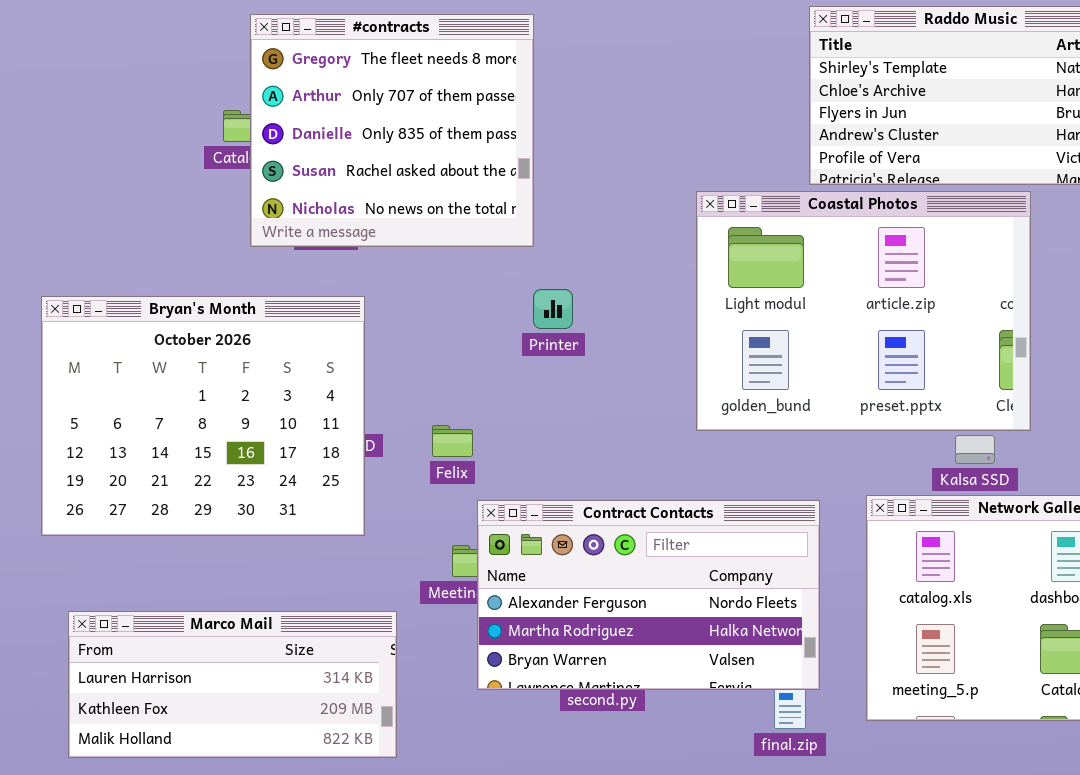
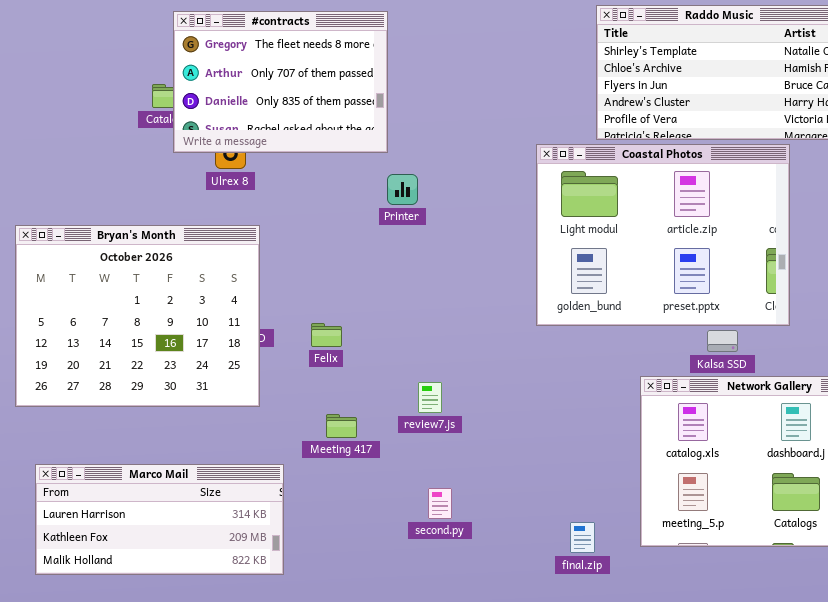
#contracts: [250,14,534,247] -> [173,11,388,153], resized
Coastal Photos: [696,191,1031,431] -> [536,144,790,326], moved
Printer: [533,289,573,329] -> [387,174,418,205], moved
Contract Contacts: [477,500,820,690] -> none, closed

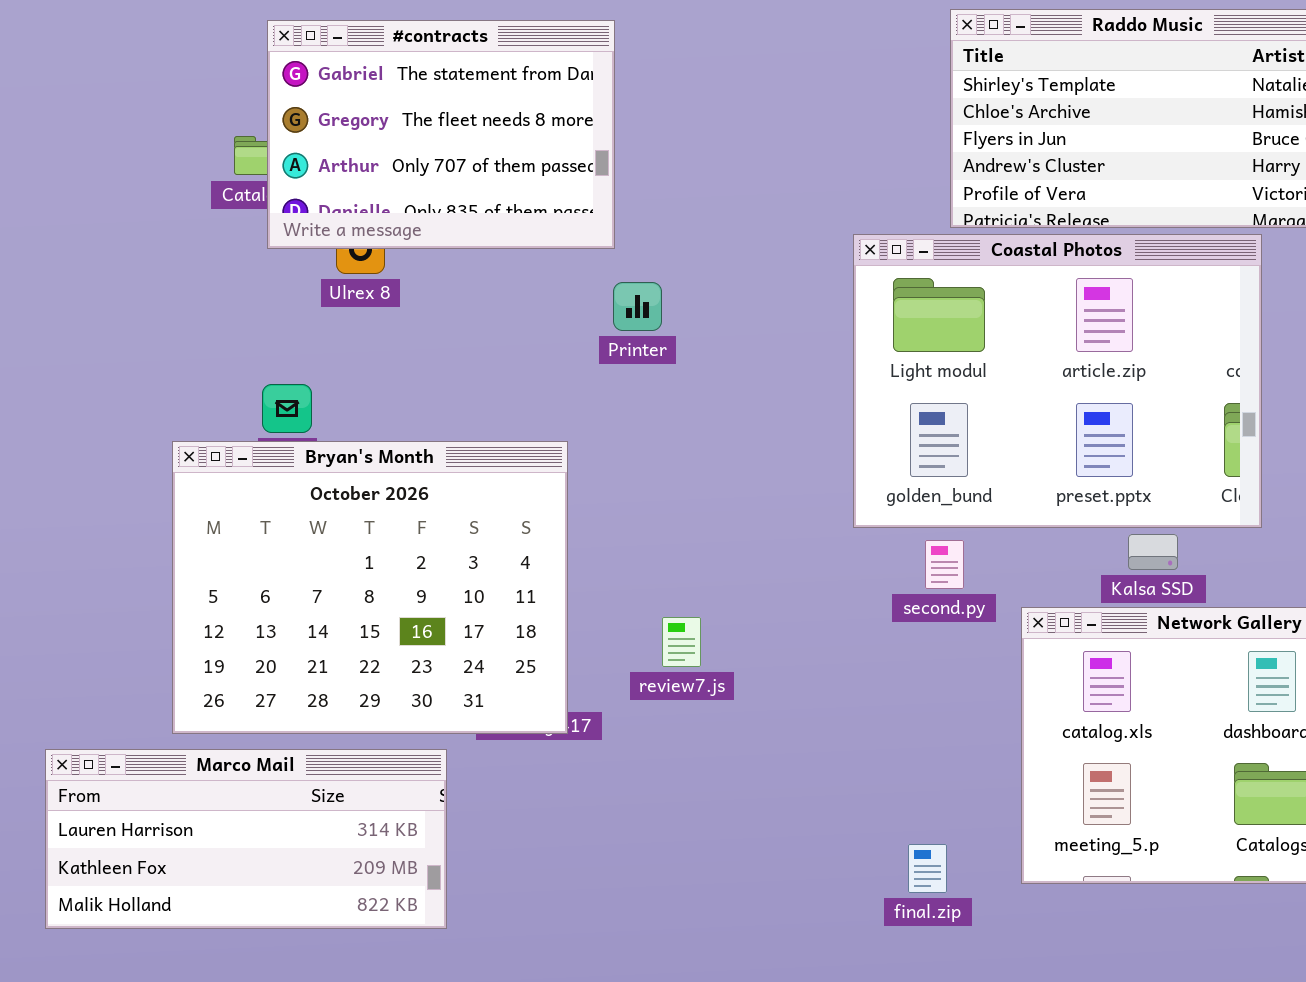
#contracts: [173,11,388,153] -> [267,20,615,249], scrolled up 1 row
Bryan's Month: [15,225,260,407] -> [172,441,568,734], moved
second.py: [428,488,452,519] -> [925,540,964,589], moved

